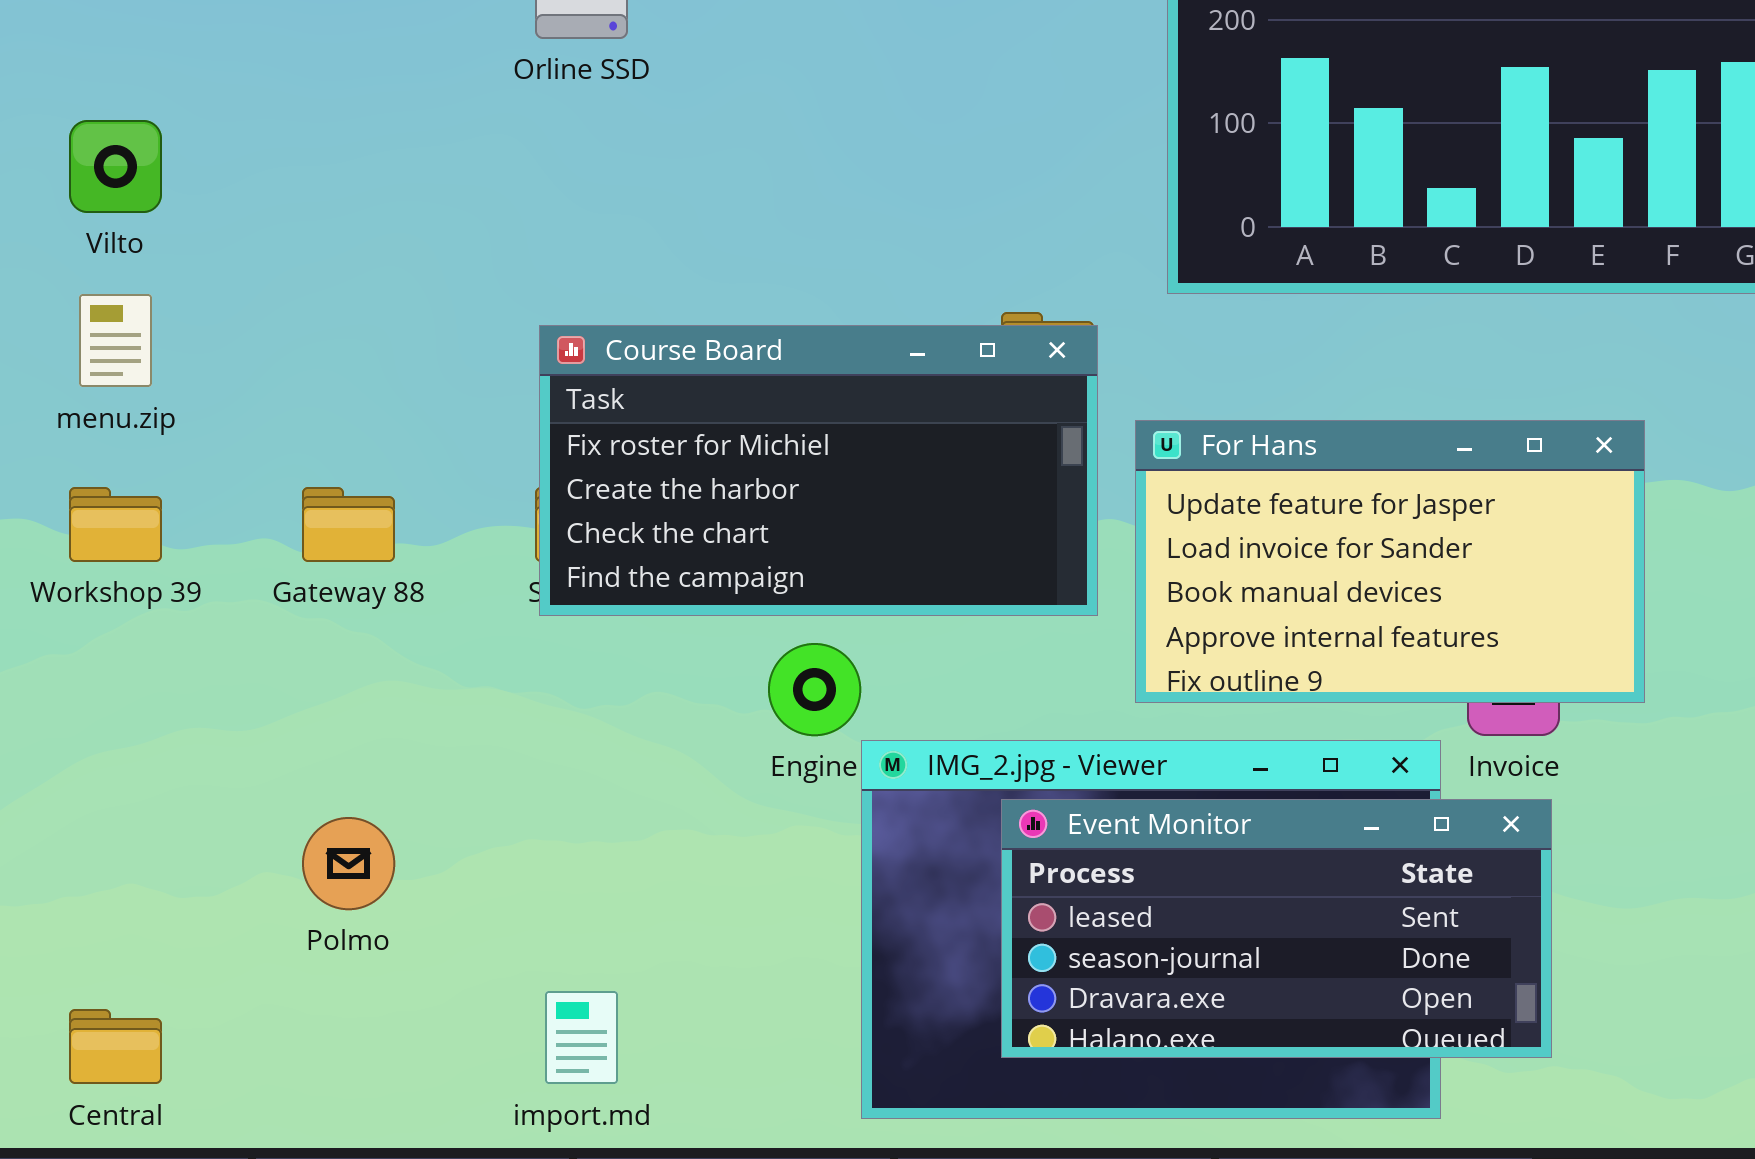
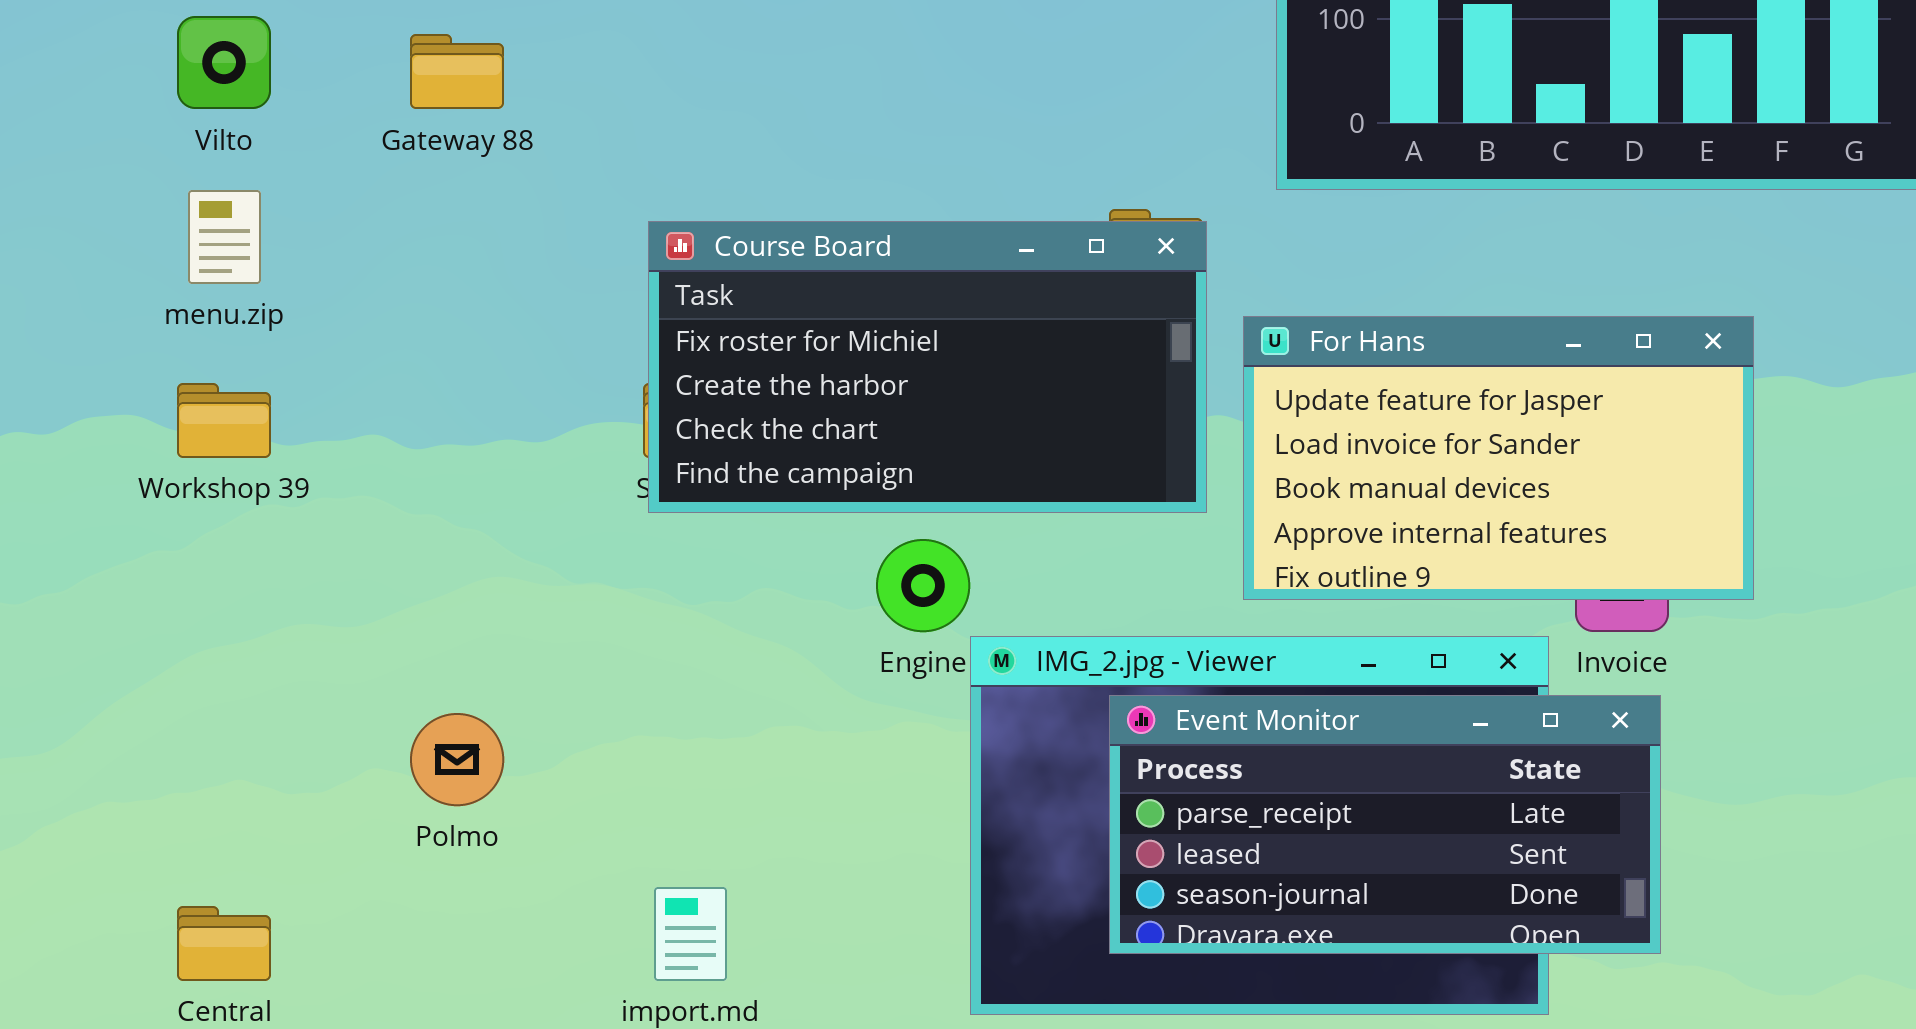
Gateway 88: [302,487,395,562] -> [410,34,504,109], moved
Event Monitor: [1001,799,1552,1058] -> [1109,695,1661,954], scrolled up 1 row

